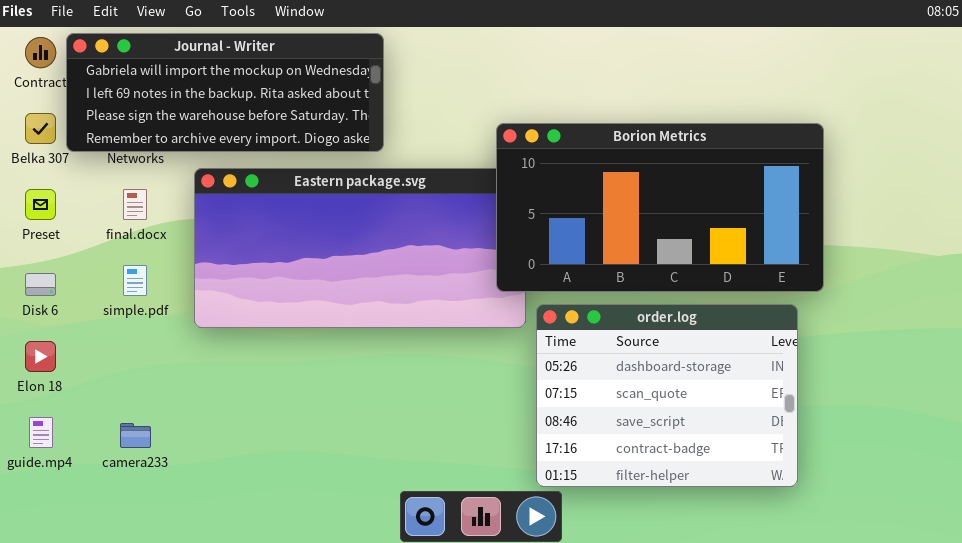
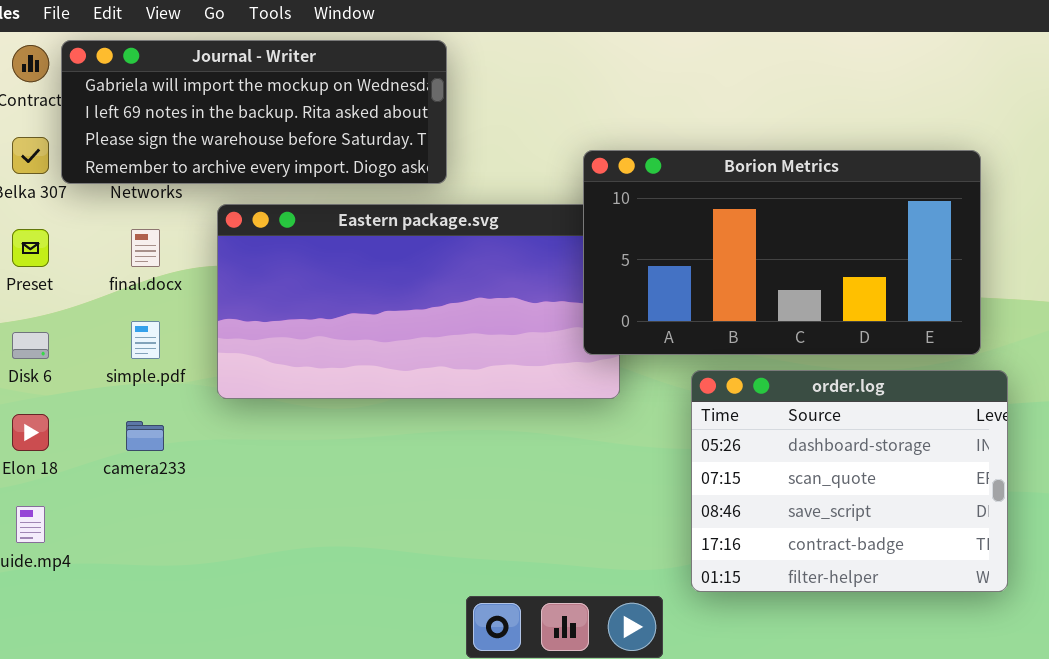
order.log: [536,304,798,487] -> [691,370,1008,592], moved
camera233: [120,423,151,448] -> [126,421,164,451], moved

